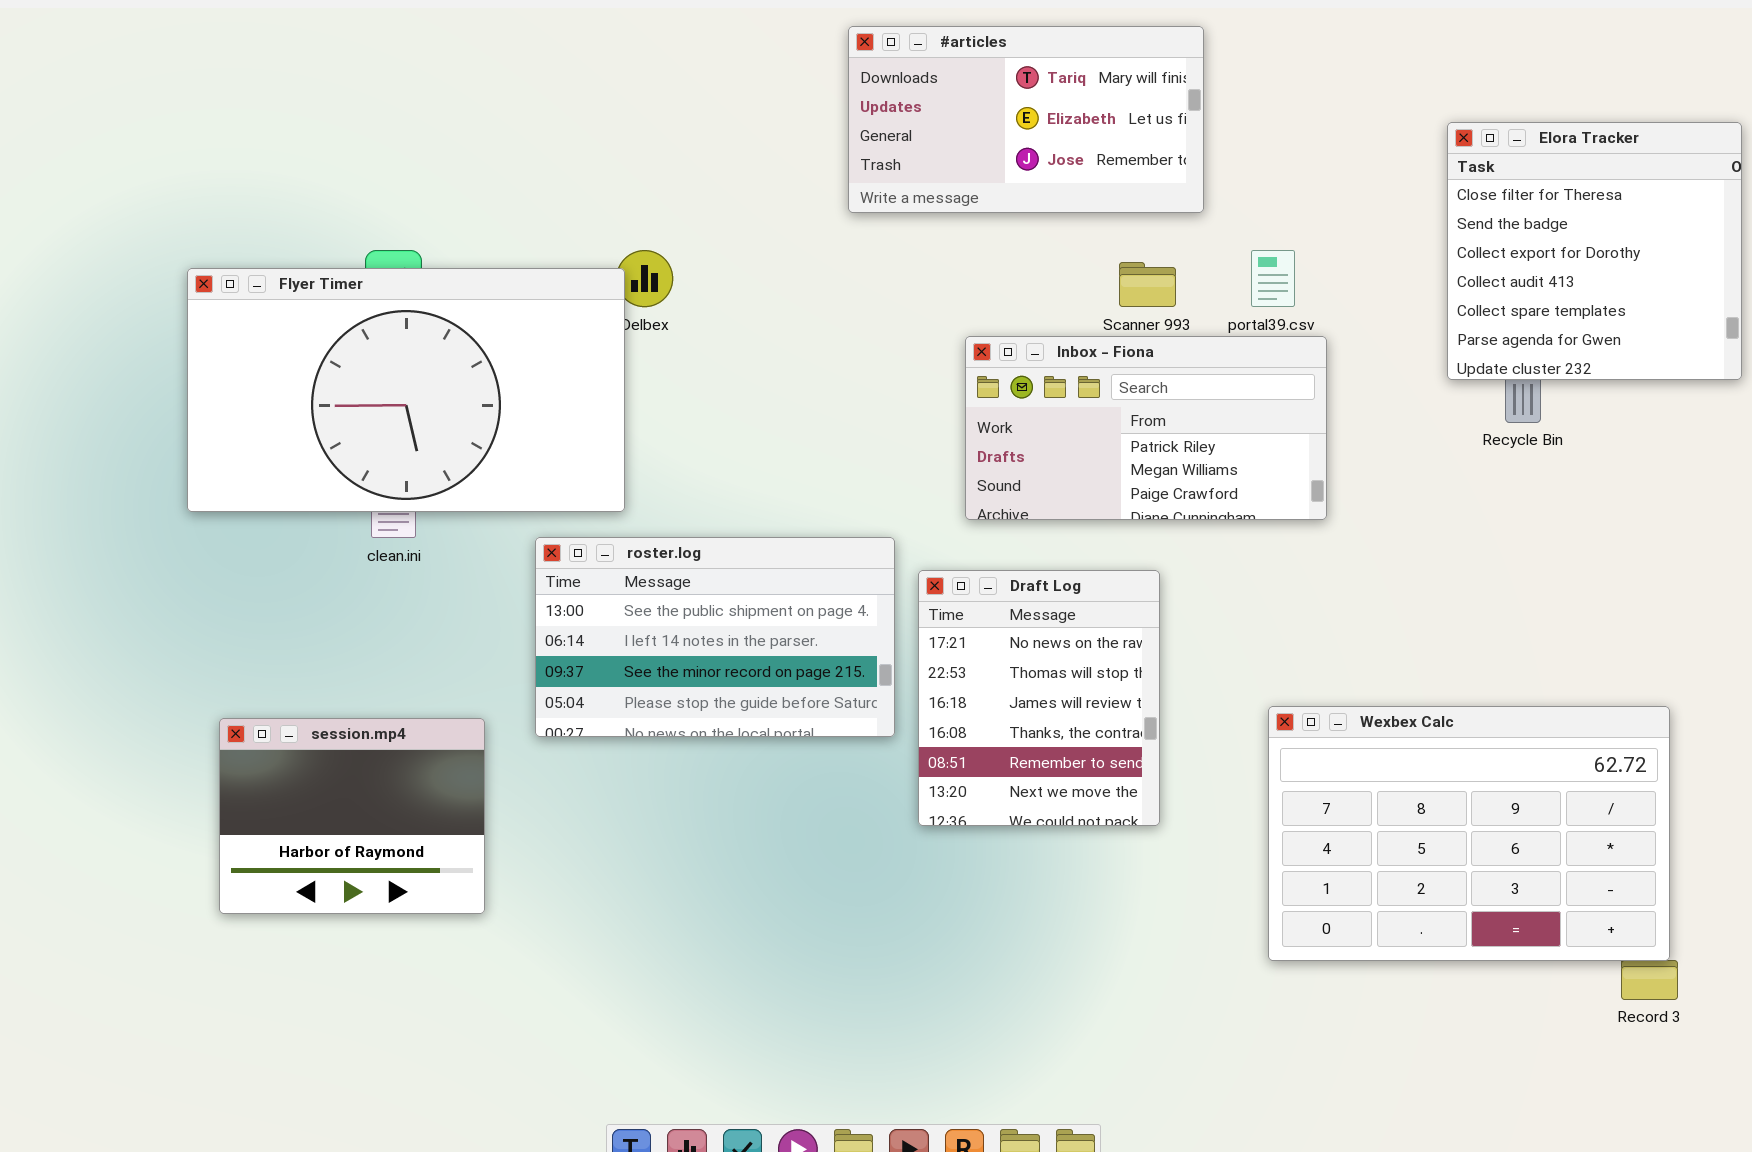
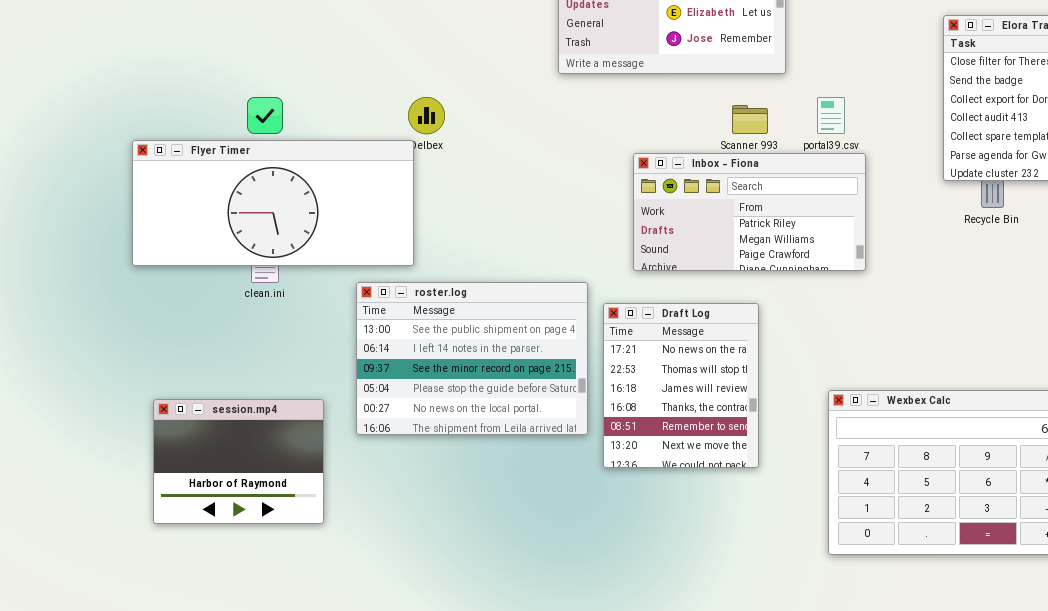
Flyer Timer: [187,268,625,512] -> [132,140,414,266], resized
roster.log: [535,537,895,737] -> [356,282,588,435], resized

